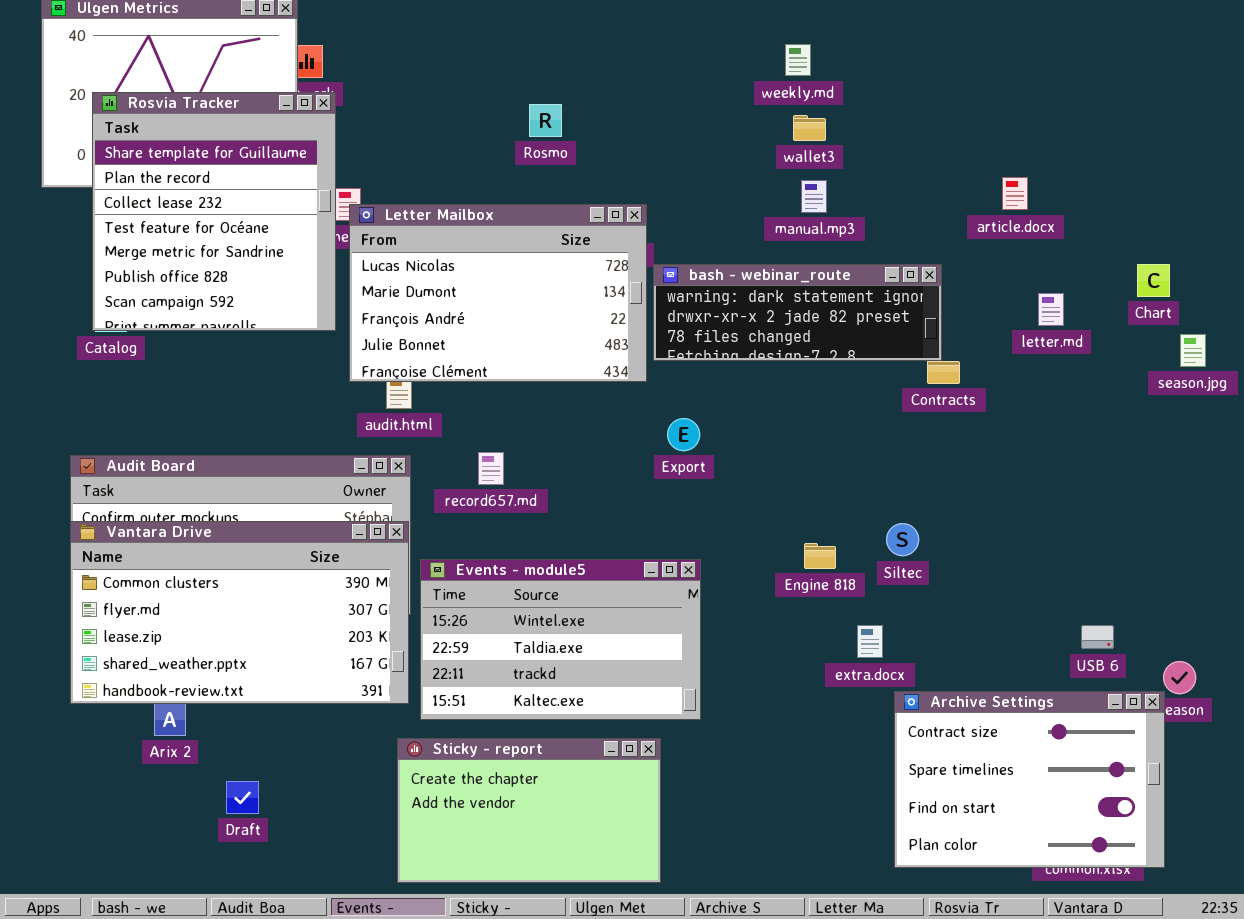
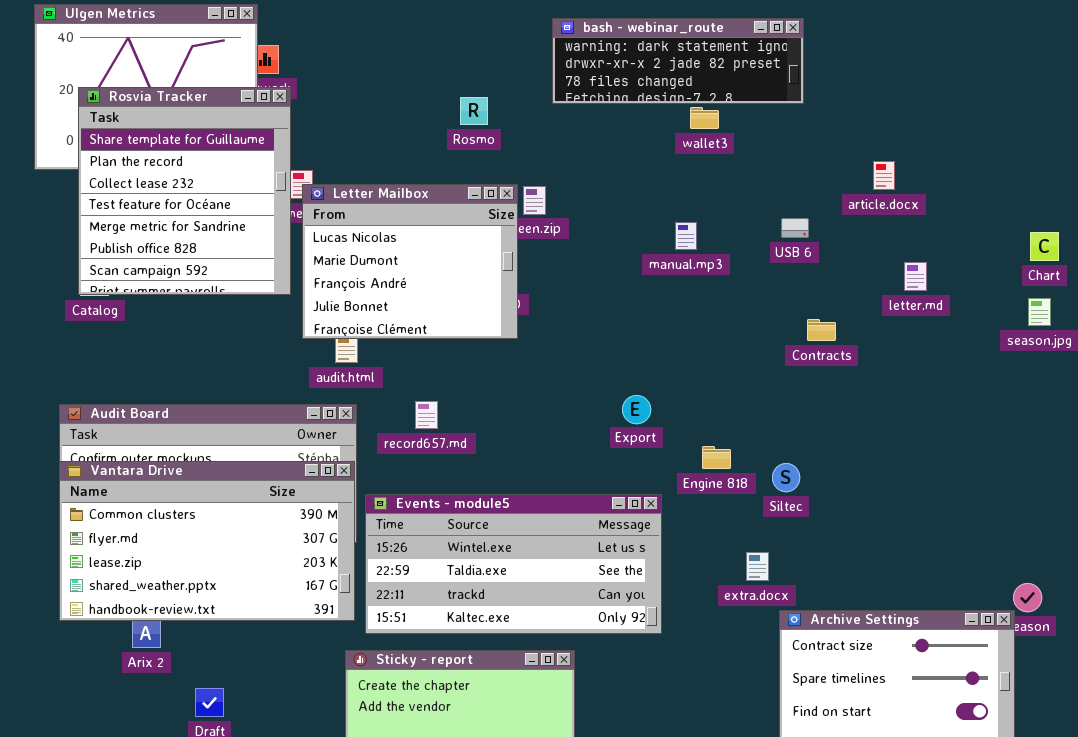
manual.mp3: [801,180,827,213] -> [675,222,697,250], moved
Letter Mailbox: [349,204,647,382] -> [302,184,518,339], resized
bash - webinar_route: [653,264,942,361] -> [552,18,804,104], moved
Chart: [1137,264,1170,297] -> [1030,232,1059,261], moved
Export: [667,418,700,451] -> [622,395,651,424], moved
Engine 818: [804,543,836,569] -> [702,446,731,469], moved
Events - module5: [420,559,701,720] -> [365,494,662,634], resized
USB 6: [1081,625,1114,649] -> [781,218,809,238], moved

